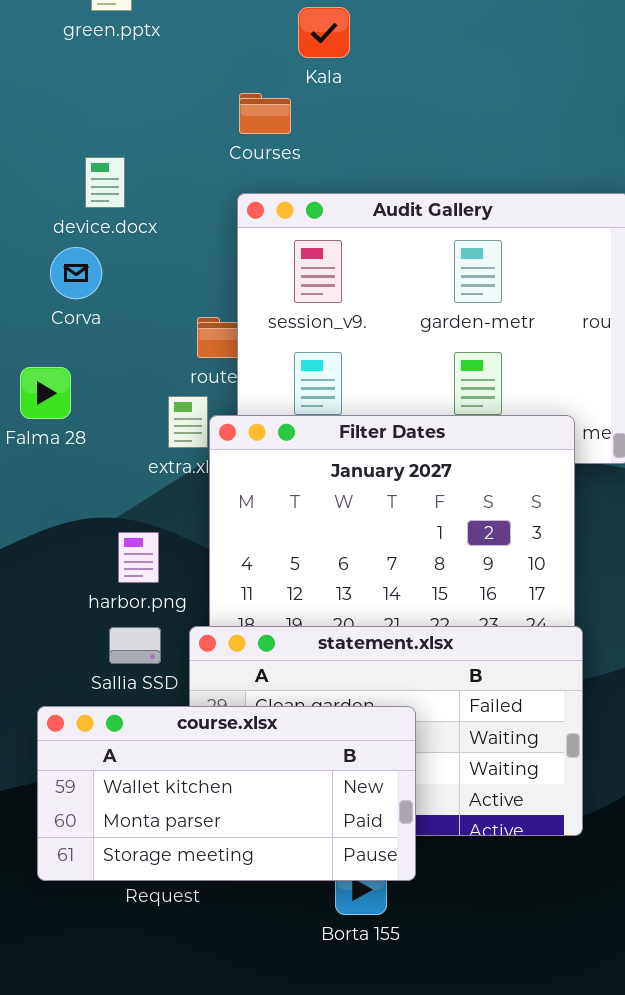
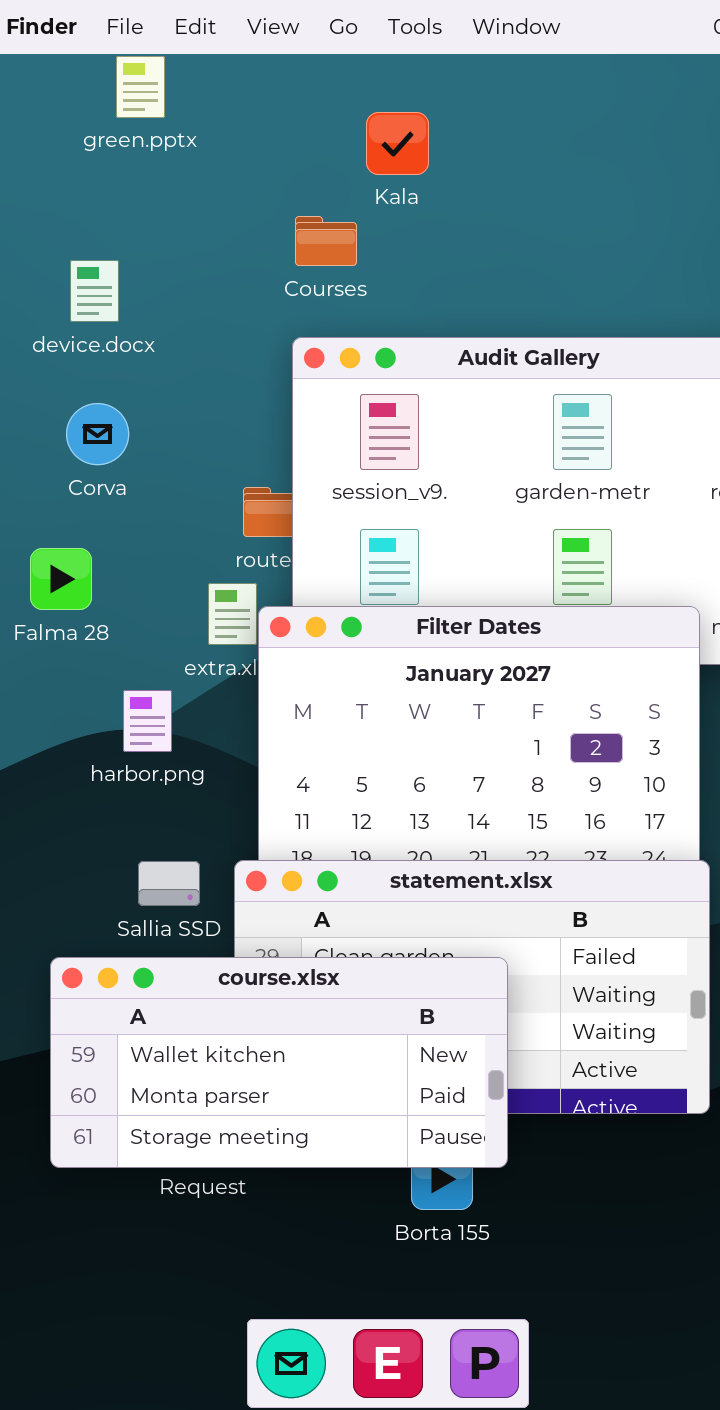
device.docx: [85,157,125,208] -> [70,260,119,322], moved
harbor.png: [118,532,159,583] -> [123,690,172,752], moved

